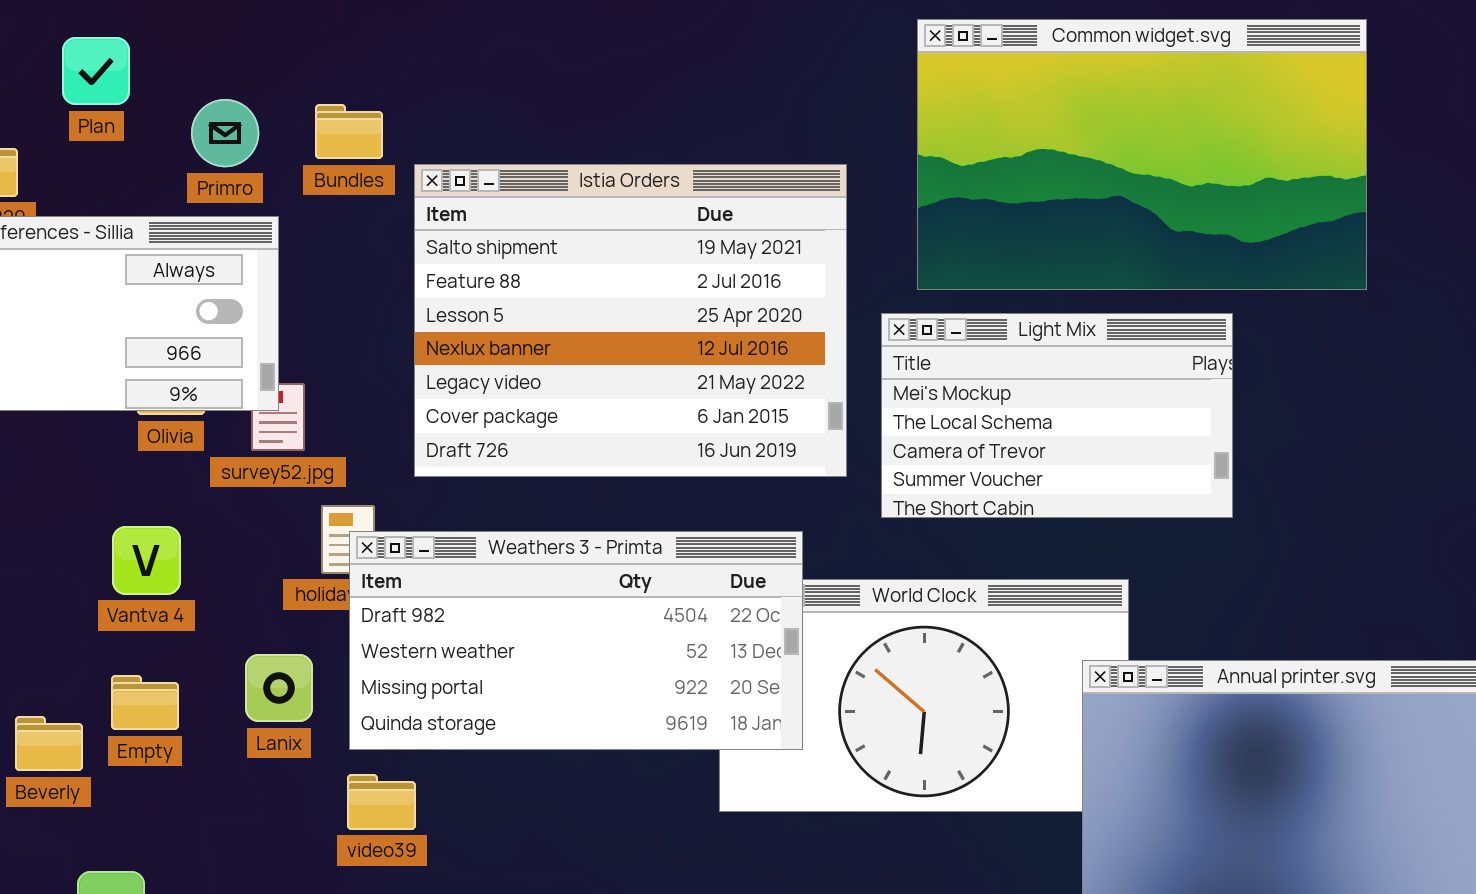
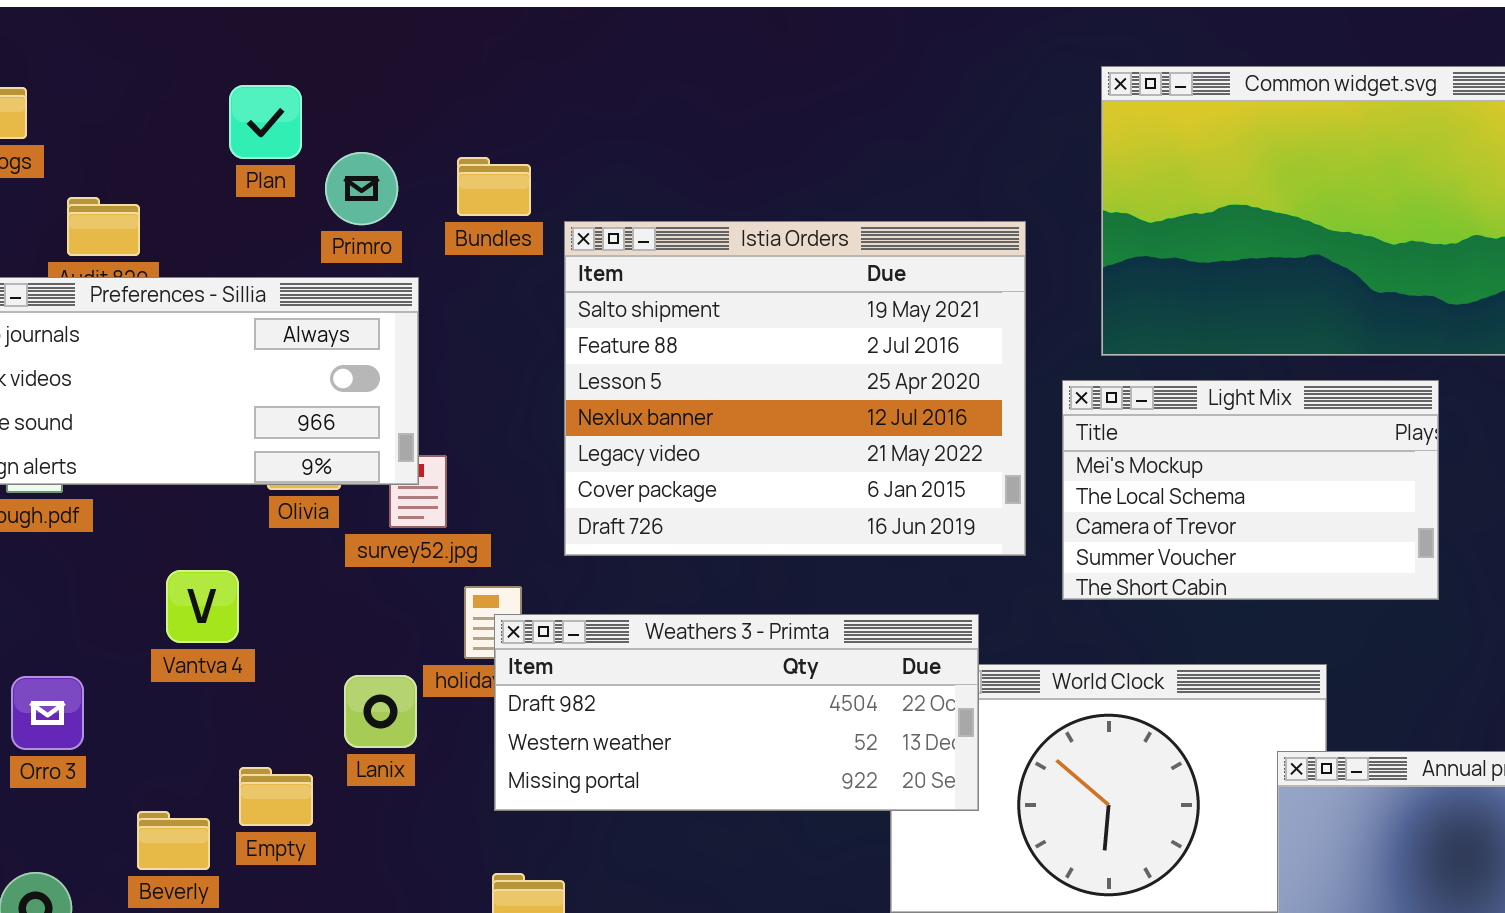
Plan: [62,37,130,105] -> [229,85,302,159], moved
Vantva 4: [112,526,181,595] -> [166,570,239,643], moved
Weathers 3 - Primta: [349,531,803,750] -> [494,614,979,811], resized
Lanix: [245,654,313,722] -> [344,675,417,748], moved

